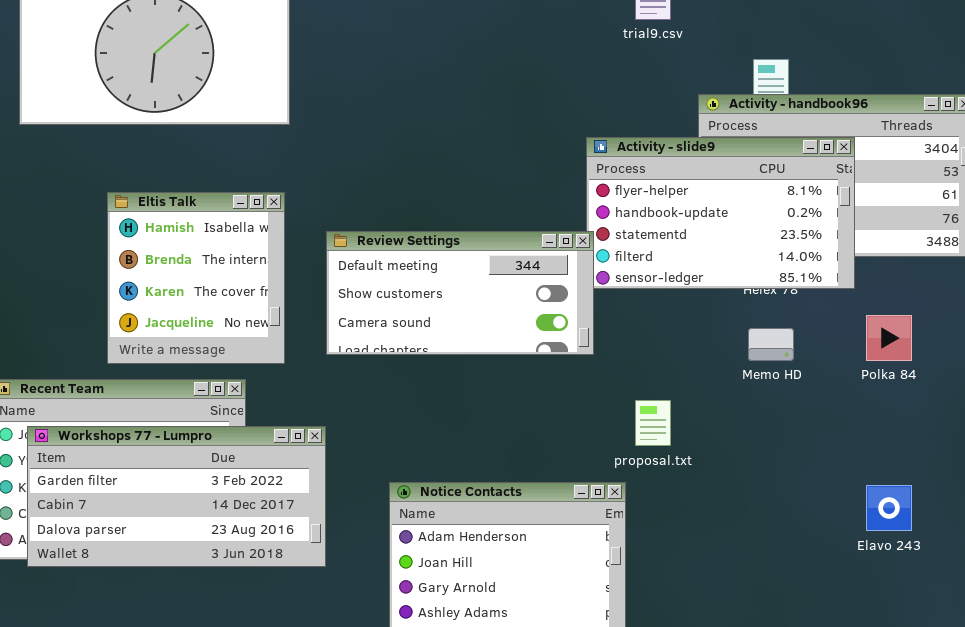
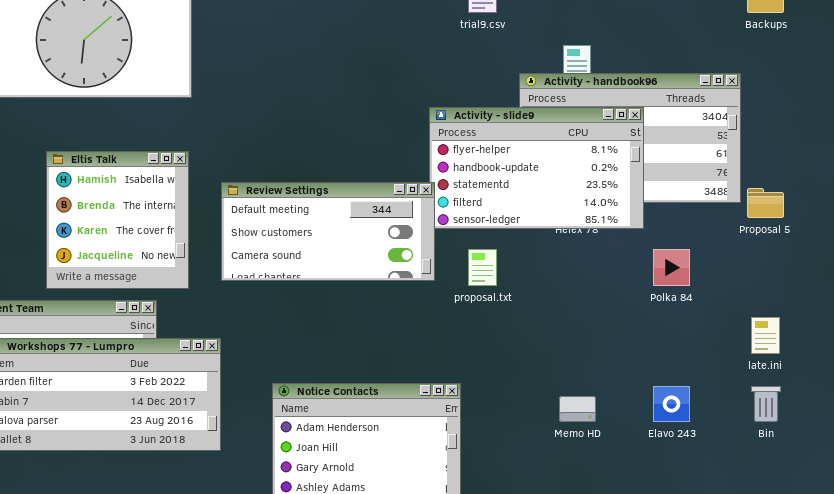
Memo HD: [748,328,794,361] -> [559,396,596,422], moved
proposal.txt: [635,400,671,446] -> [468,249,497,286], moved

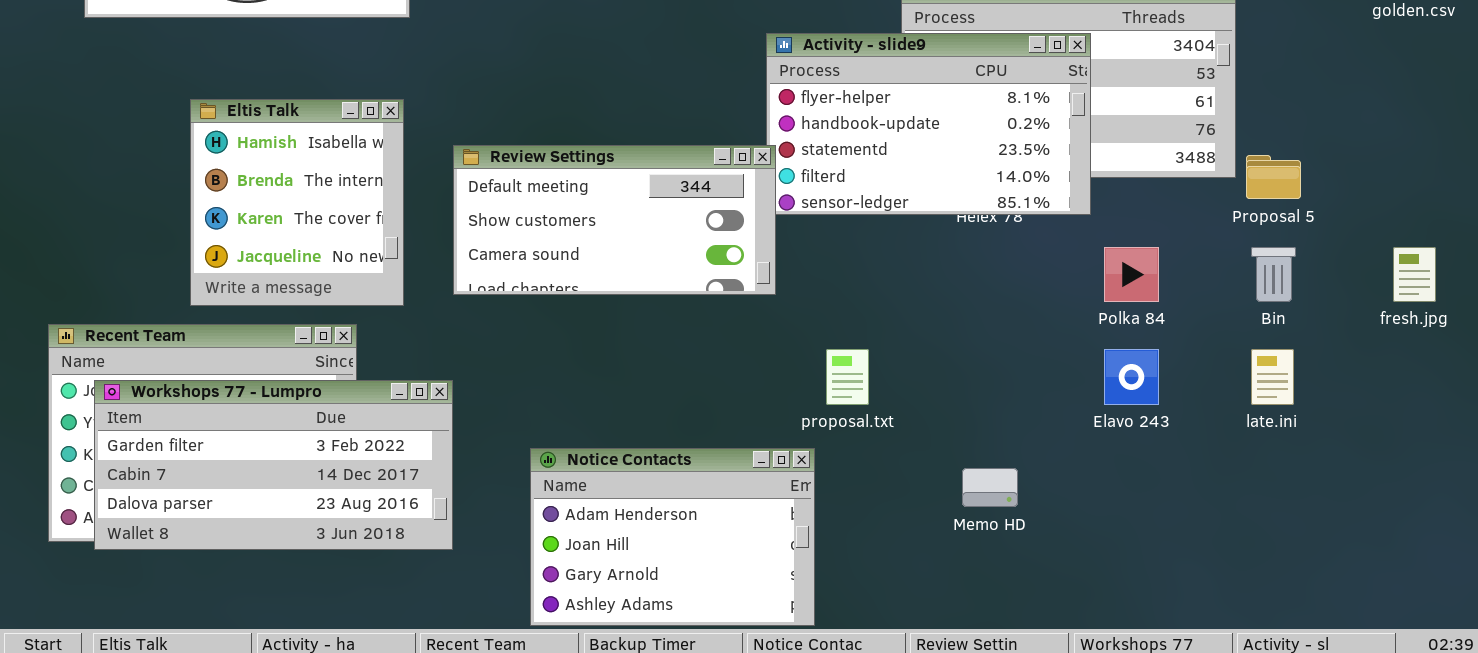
proposal.txt: [468,249,497,286] -> [826,349,869,405], moved
Elavo 243: [653,386,690,422] -> [1104,349,1159,405], moved
Bin: [751,386,781,422] -> [1251,247,1296,302], moved

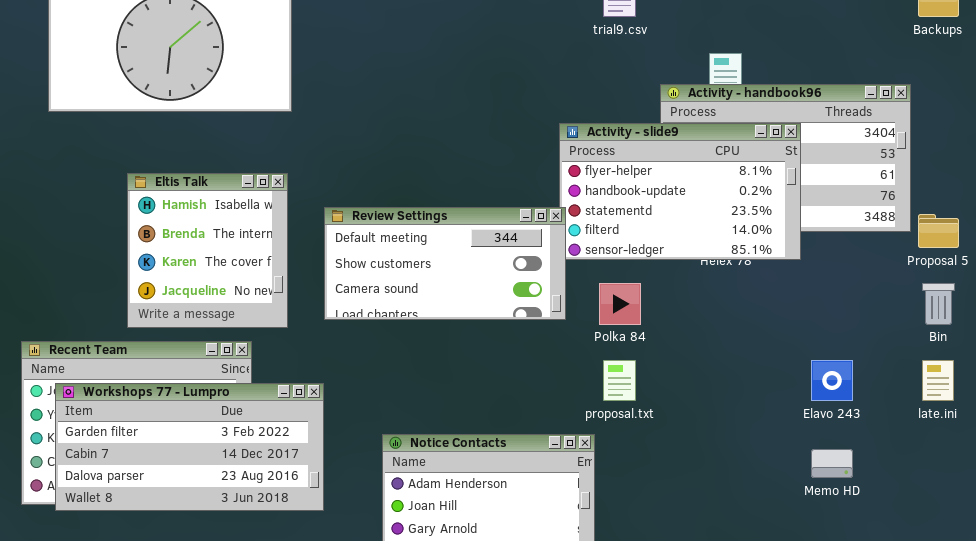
Polka 84: [1104,247,1159,302] -> [599,283,641,325], moved
Memo HD: [962,468,1018,507] -> [811,449,853,478], moved

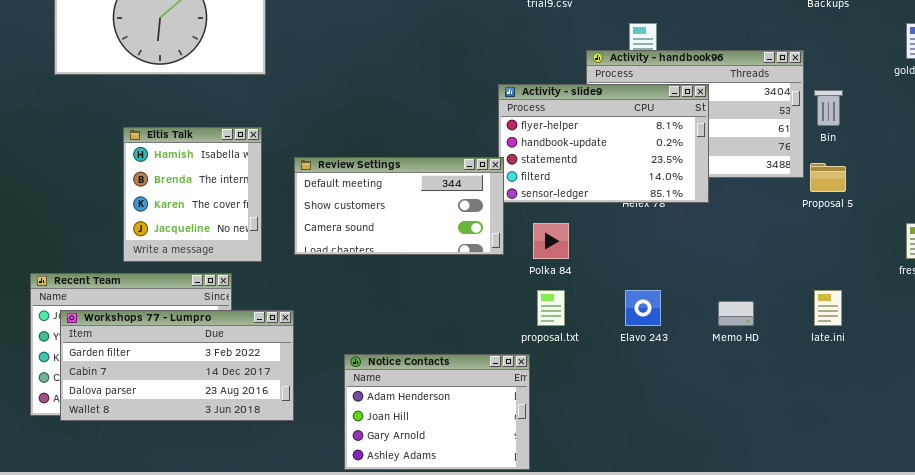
Bin: [922,283,955,325] -> [814,90,843,126], moved
Elavo 243: [811,360,853,401] -> [625,290,661,326], moved
Memo HD: [811,449,853,478] -> [718,301,754,326], moved

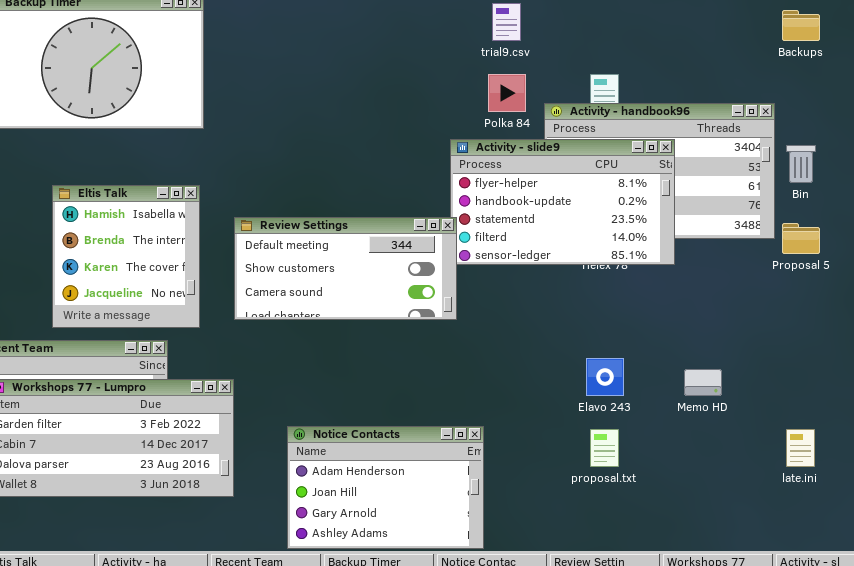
Polka 84: [533,223,569,259] -> [488,74,526,112], moved
proposal.txt: [537,290,565,326] -> [590,429,619,467], moved
late.ini: [814,290,842,326] -> [786,429,815,467], moved

